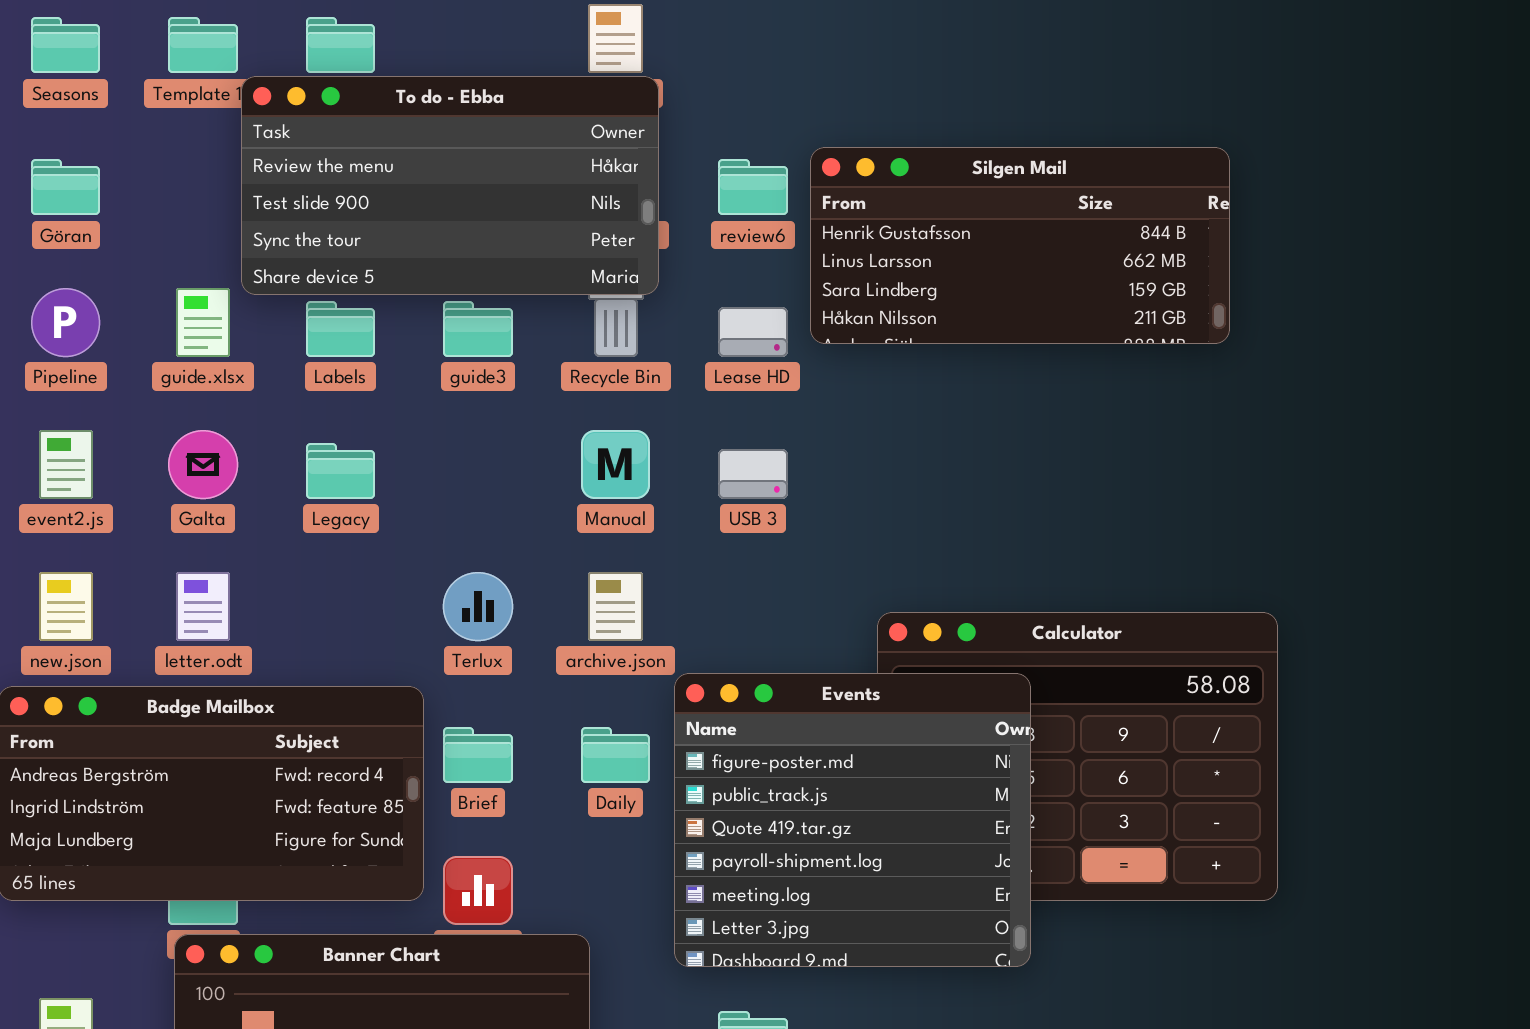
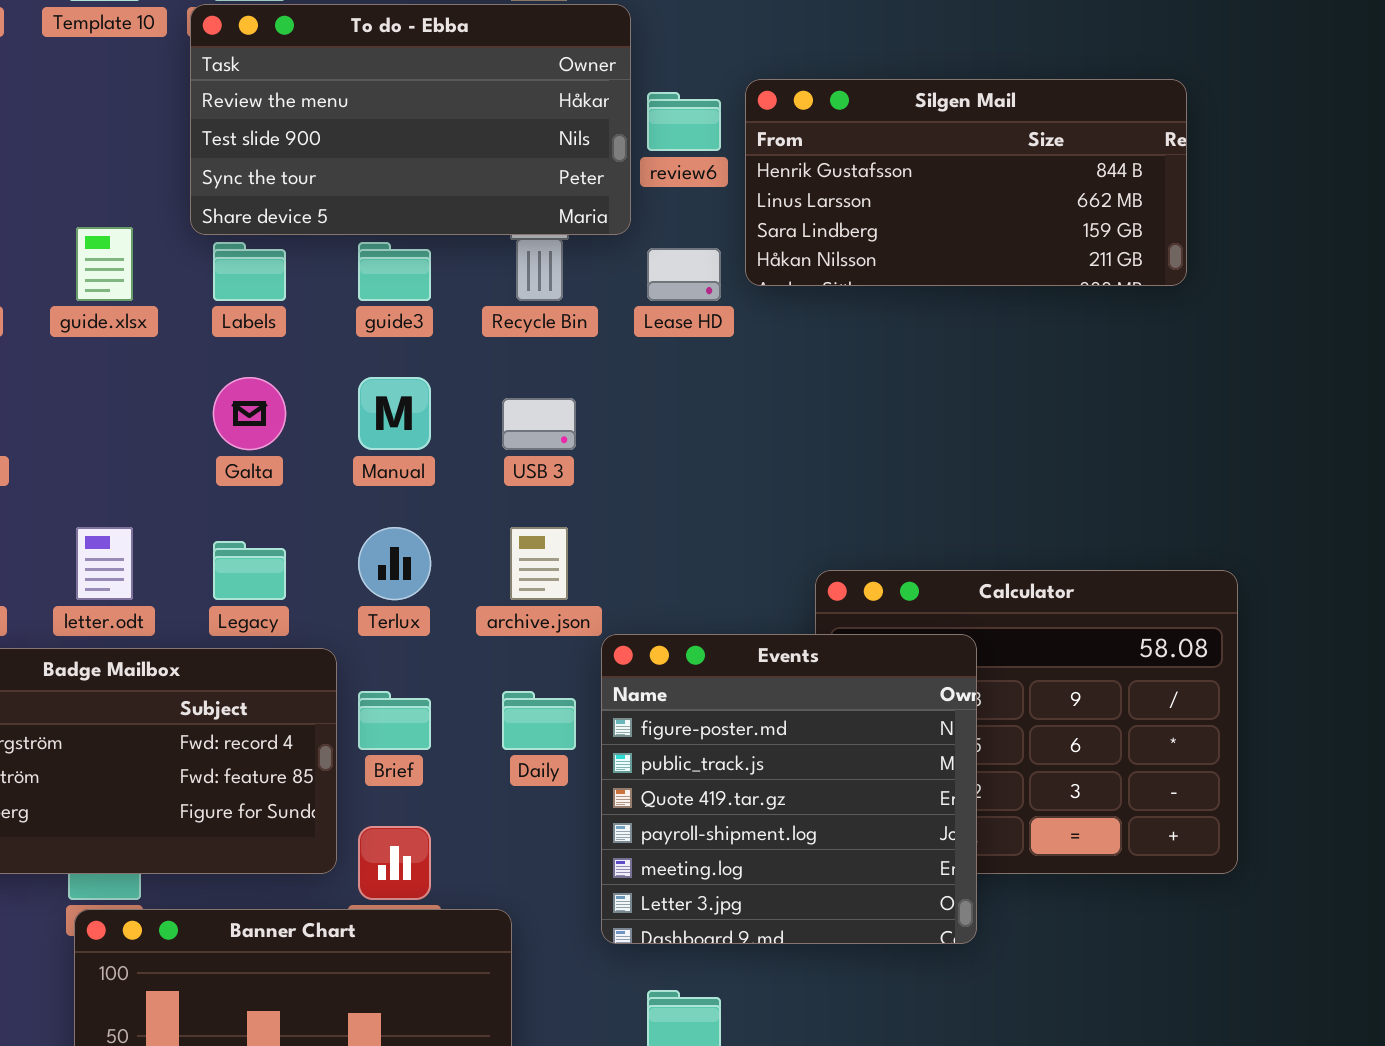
To do - Ebba: [241,76,659,295] -> [190,4,631,235], moved
Galta: [168,430,238,499] -> [213,377,286,450], moved
Manual: [581,430,650,499] -> [358,377,431,450], moved
Legacy: [306,443,375,499] -> [213,541,286,600], moved
USB 3: [718,449,788,499] -> [502,398,576,450], moved

